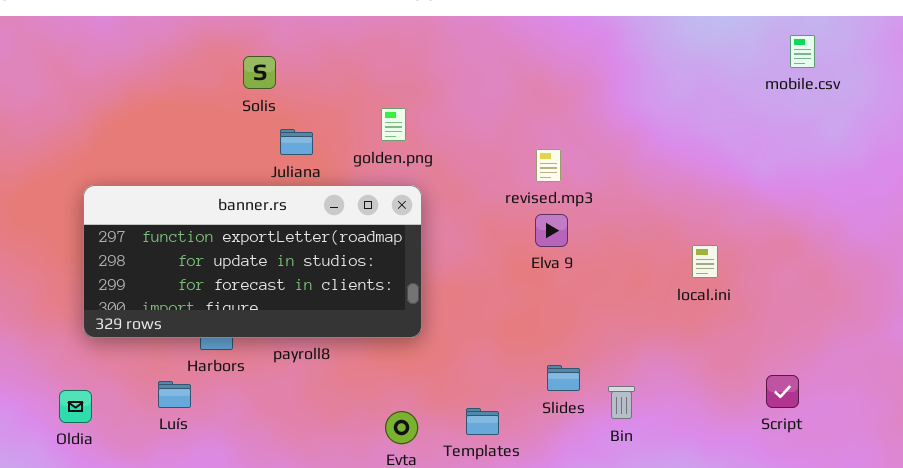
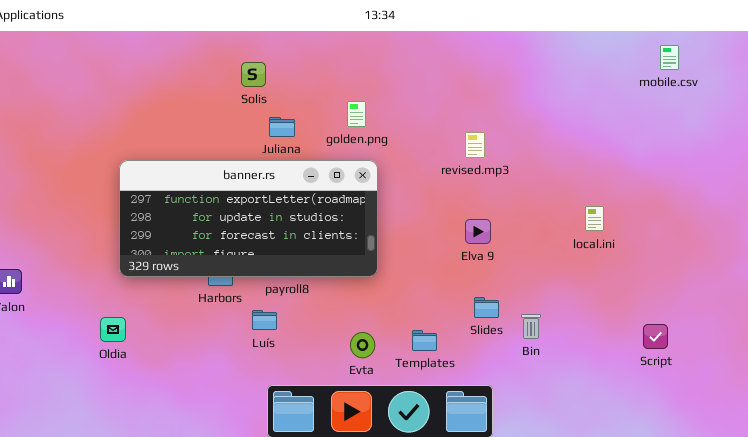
Elva 9: [535,214,568,247] -> [465,219,491,244], moved
Script: [766,375,799,408] -> [643,324,668,349], moved
Luís: [158,381,191,408] -> [252,310,277,330], moved

